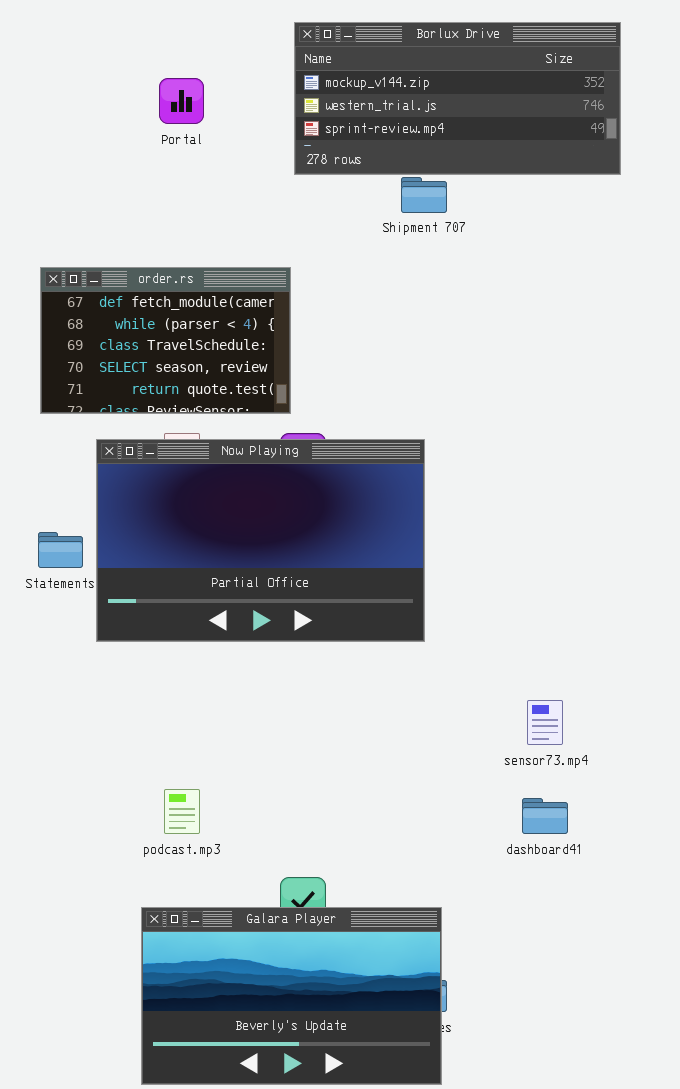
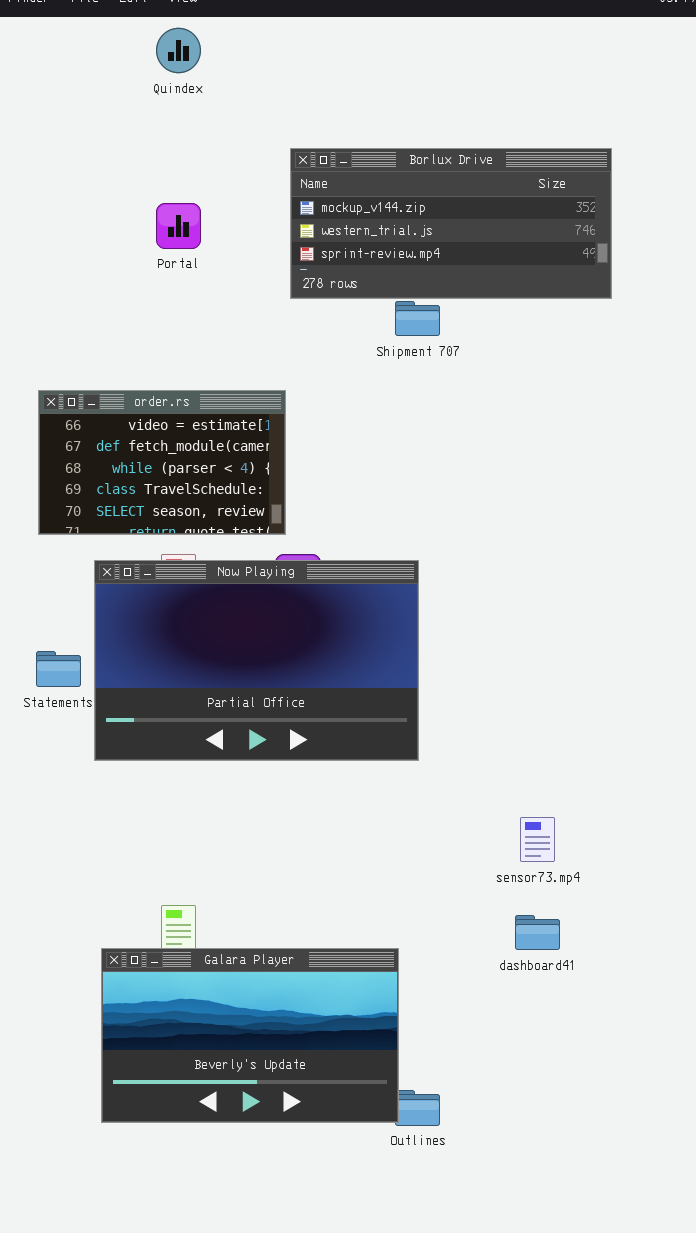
order.rs: [40,267,291,414] -> [38,390,286,535], scrolled up 1 row
Galara Player: [141,907,442,1085] -> [101,948,399,1123], moved

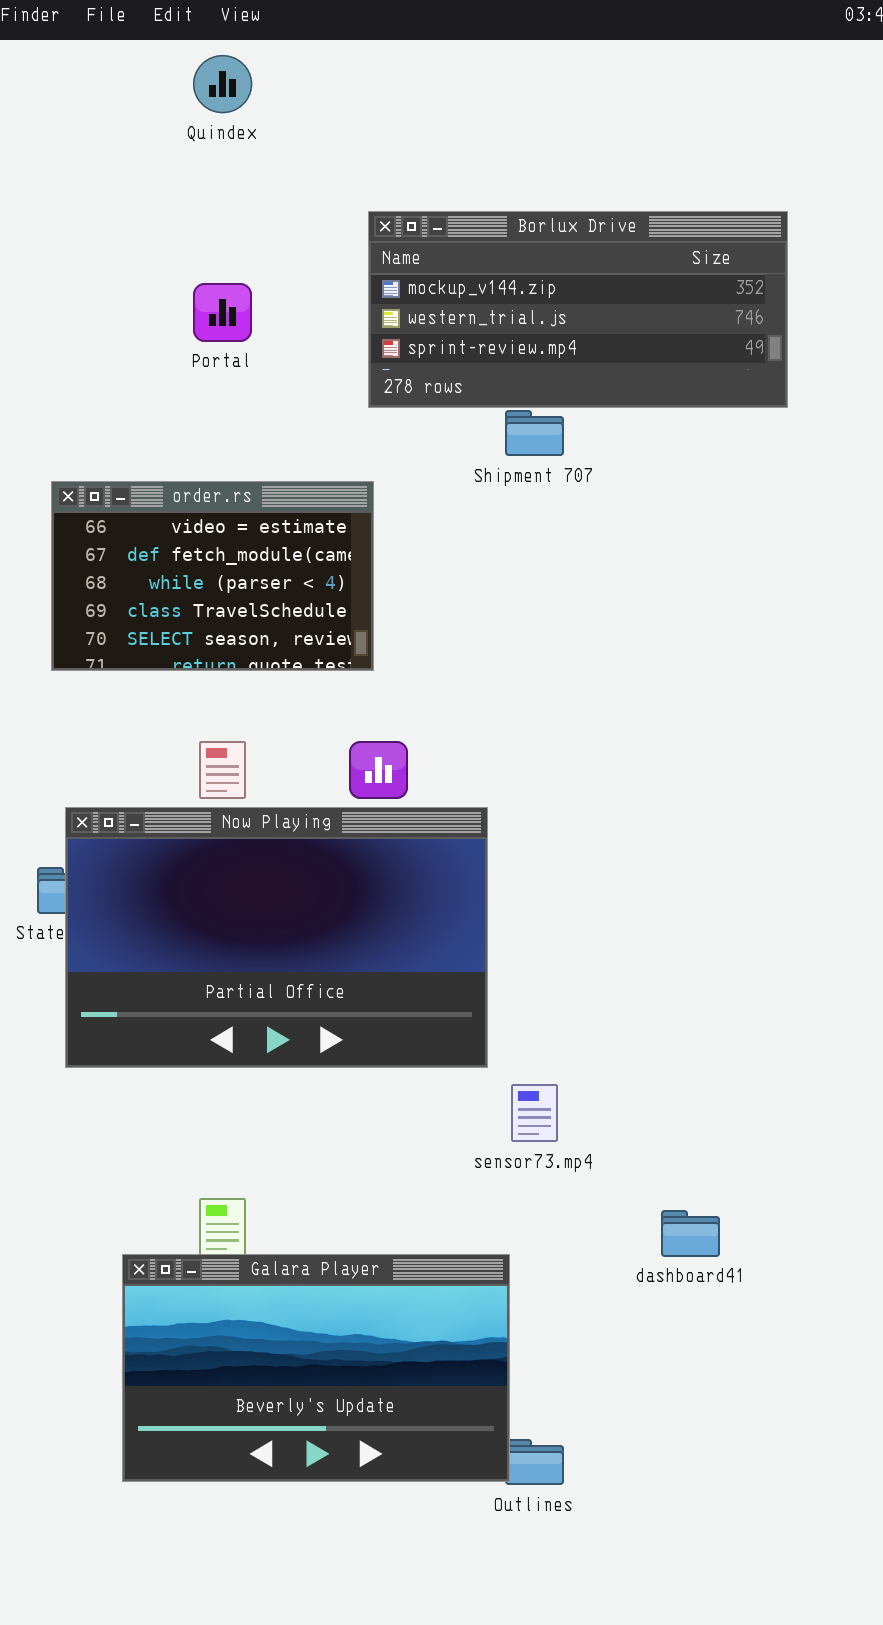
order.rs: [38,390,286,535] -> [51,481,374,671], moved
Now Playing: [94,560,419,761] -> [65,807,488,1068], moved
sensor73.mp4: [520,817,555,862] -> [511,1084,558,1142], moved

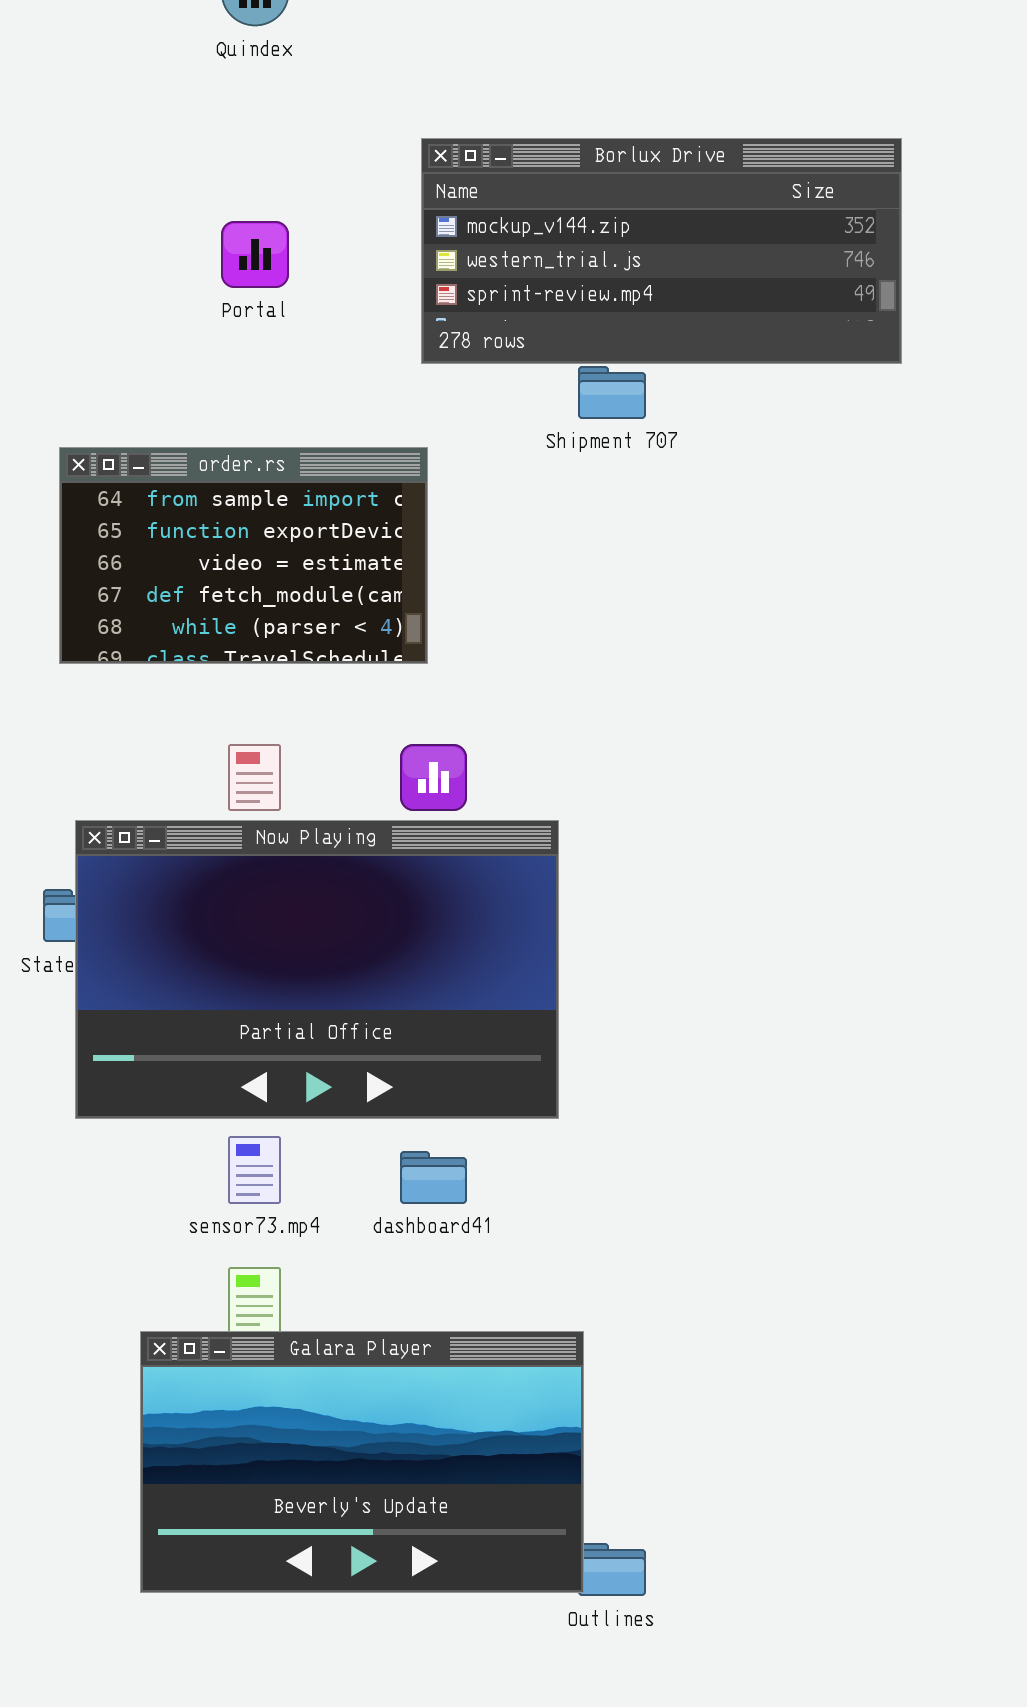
order.rs: [51,481,374,671] -> [59,447,428,664], scrolled up 2 rows
sensor73.mp4: [511,1084,558,1142] -> [228,1136,281,1204], moved
dashboard41: [661,1210,720,1257] -> [400,1151,467,1204], moved

